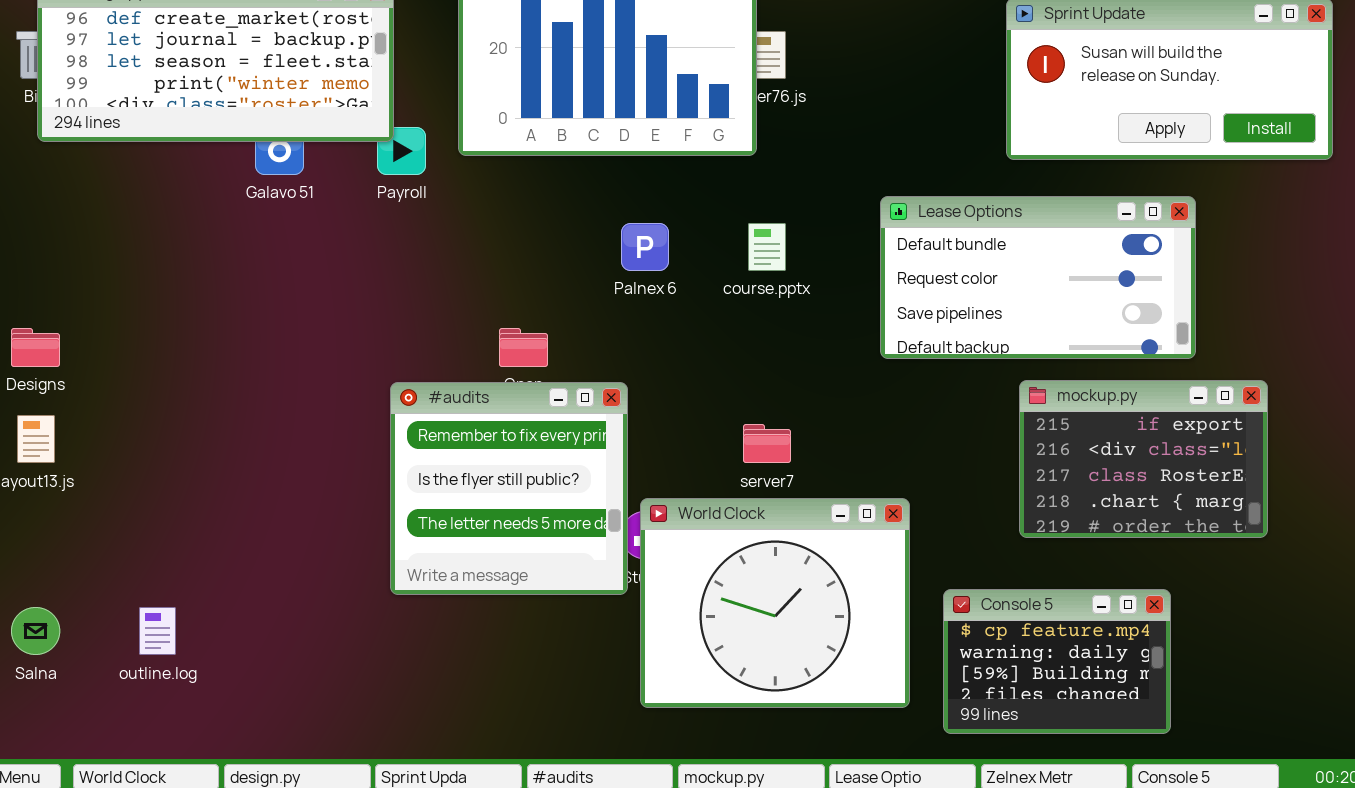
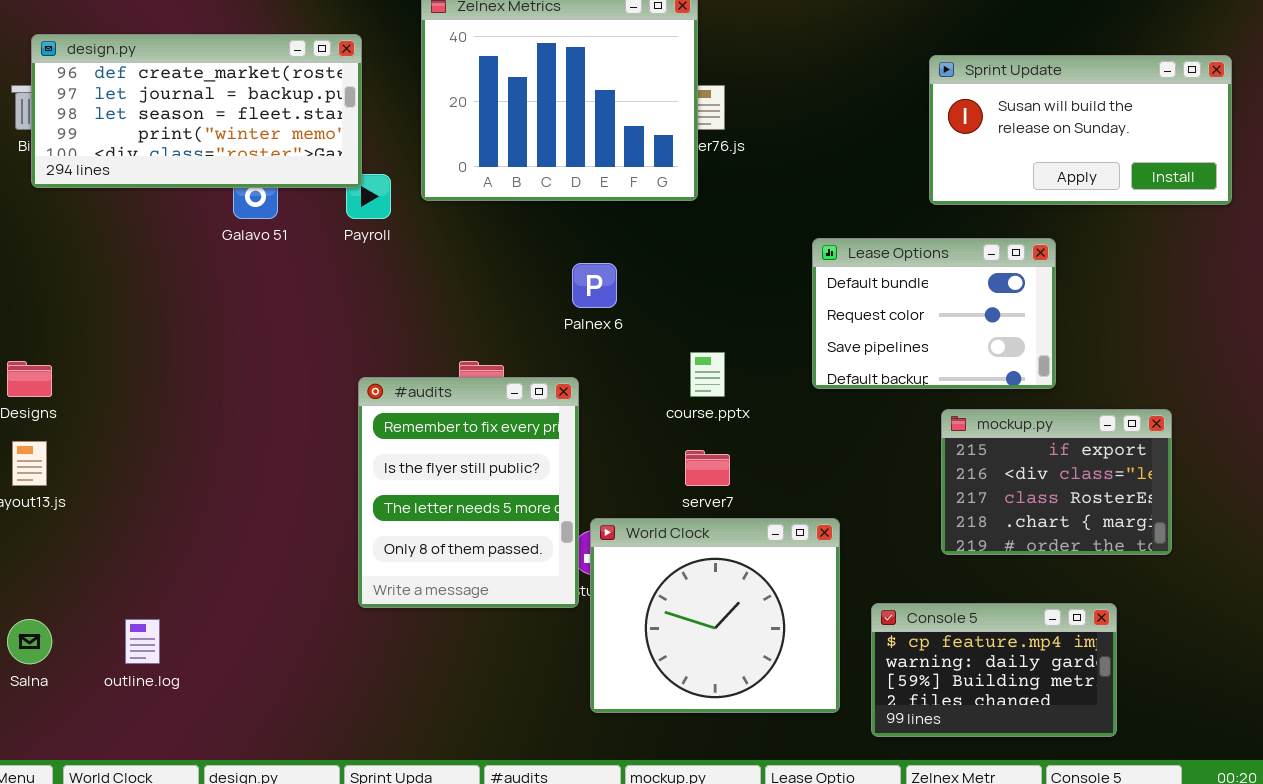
Lease Options: [880,196,1196,359] -> [812,238,1056,389], resized
course.pptx: [748,223,786,271] -> [690,352,725,397], moved
#audits: [390,382,628,595] -> [358,377,579,608], resized
Console 5: [943,589,1171,734] -> [871,603,1117,737], resized

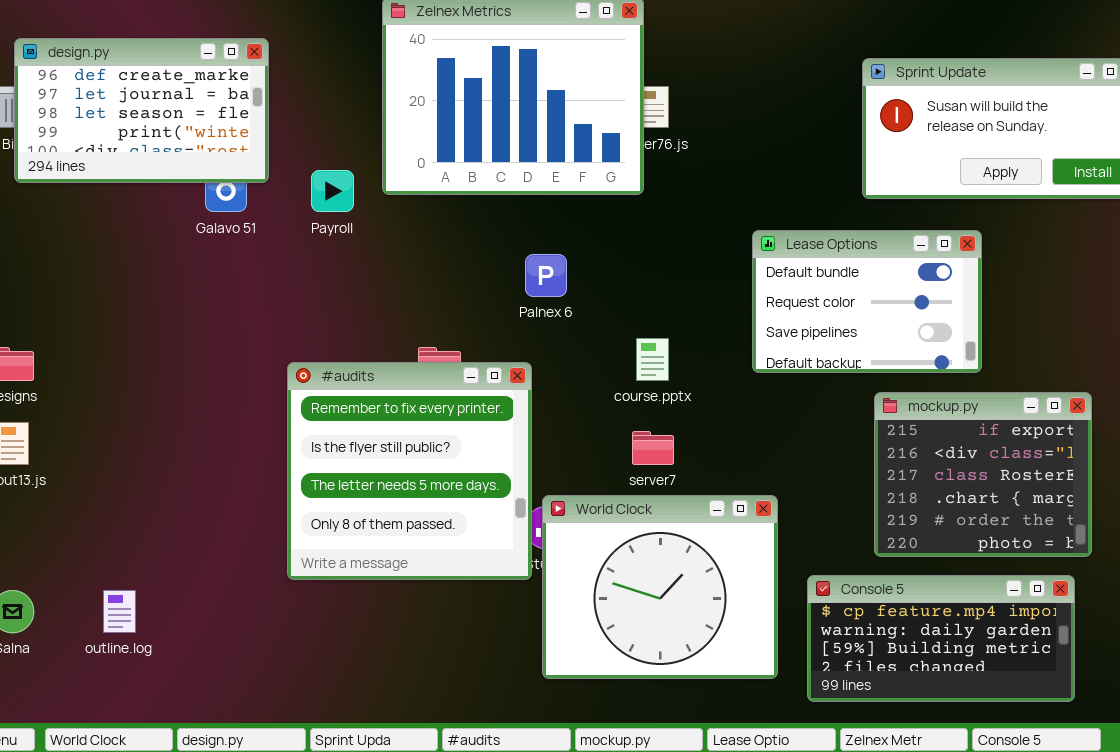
design.py: [31,34,362,188] -> [14,38,269,183], resized
#audits: [358,377,579,608] -> [287,362,532,580], resized
mockup.py: [941,409,1172,555] -> [874,392,1092,557], resized
Console 5: [871,603,1117,737] -> [807,575,1075,702], resized

